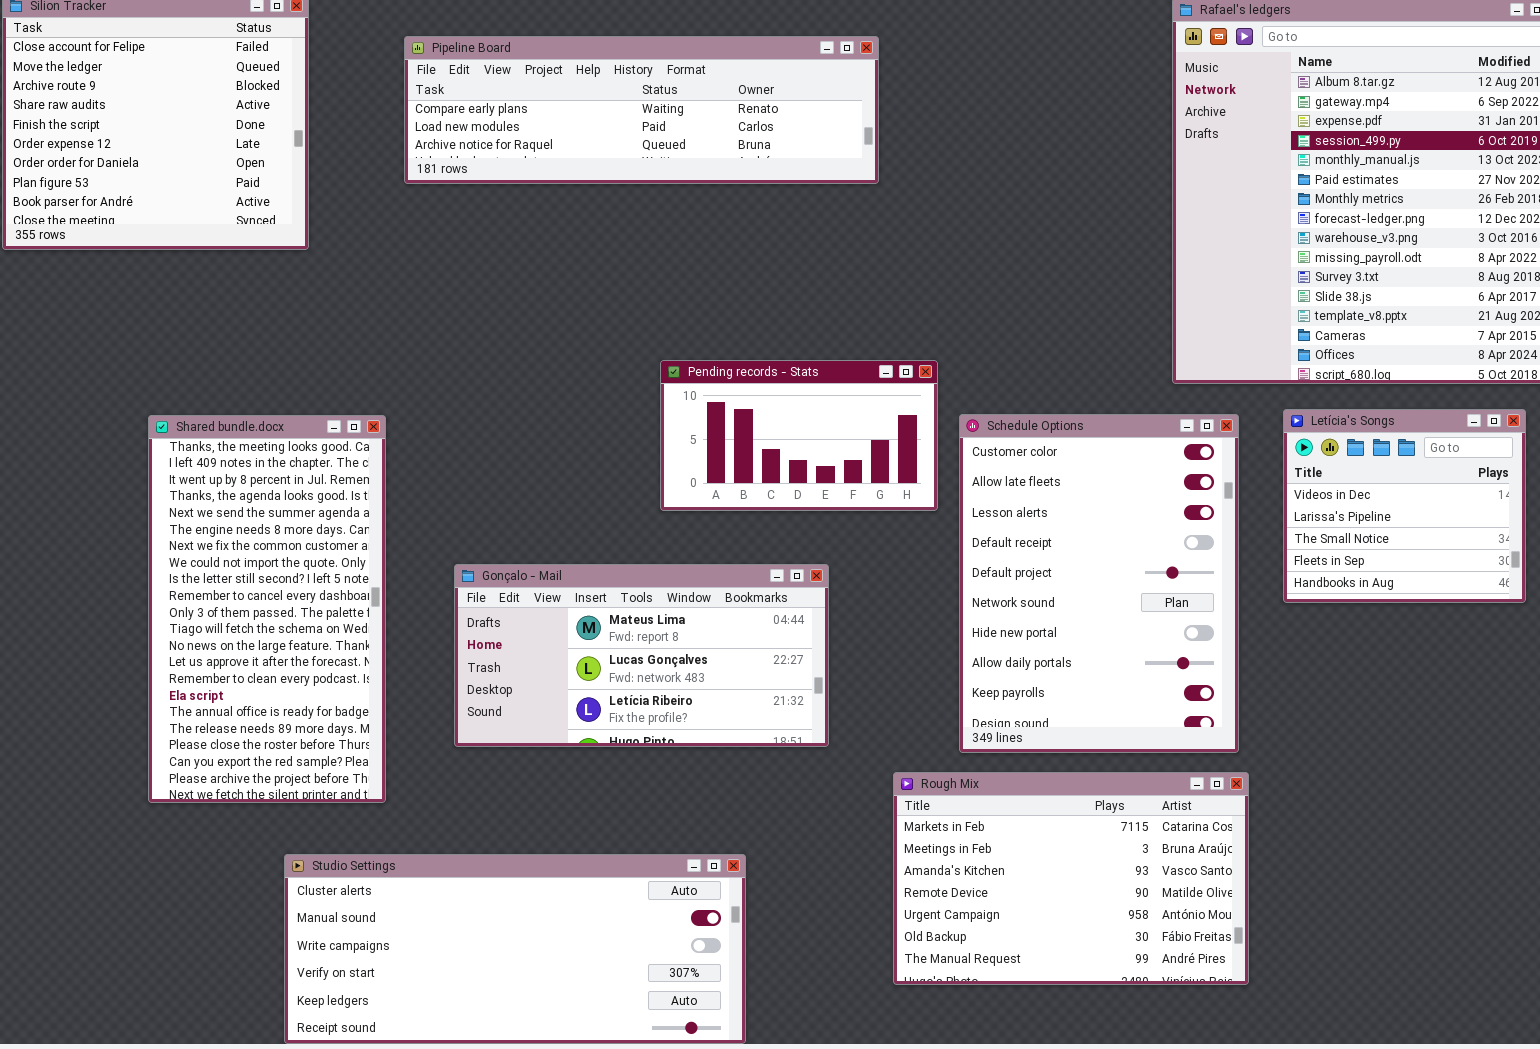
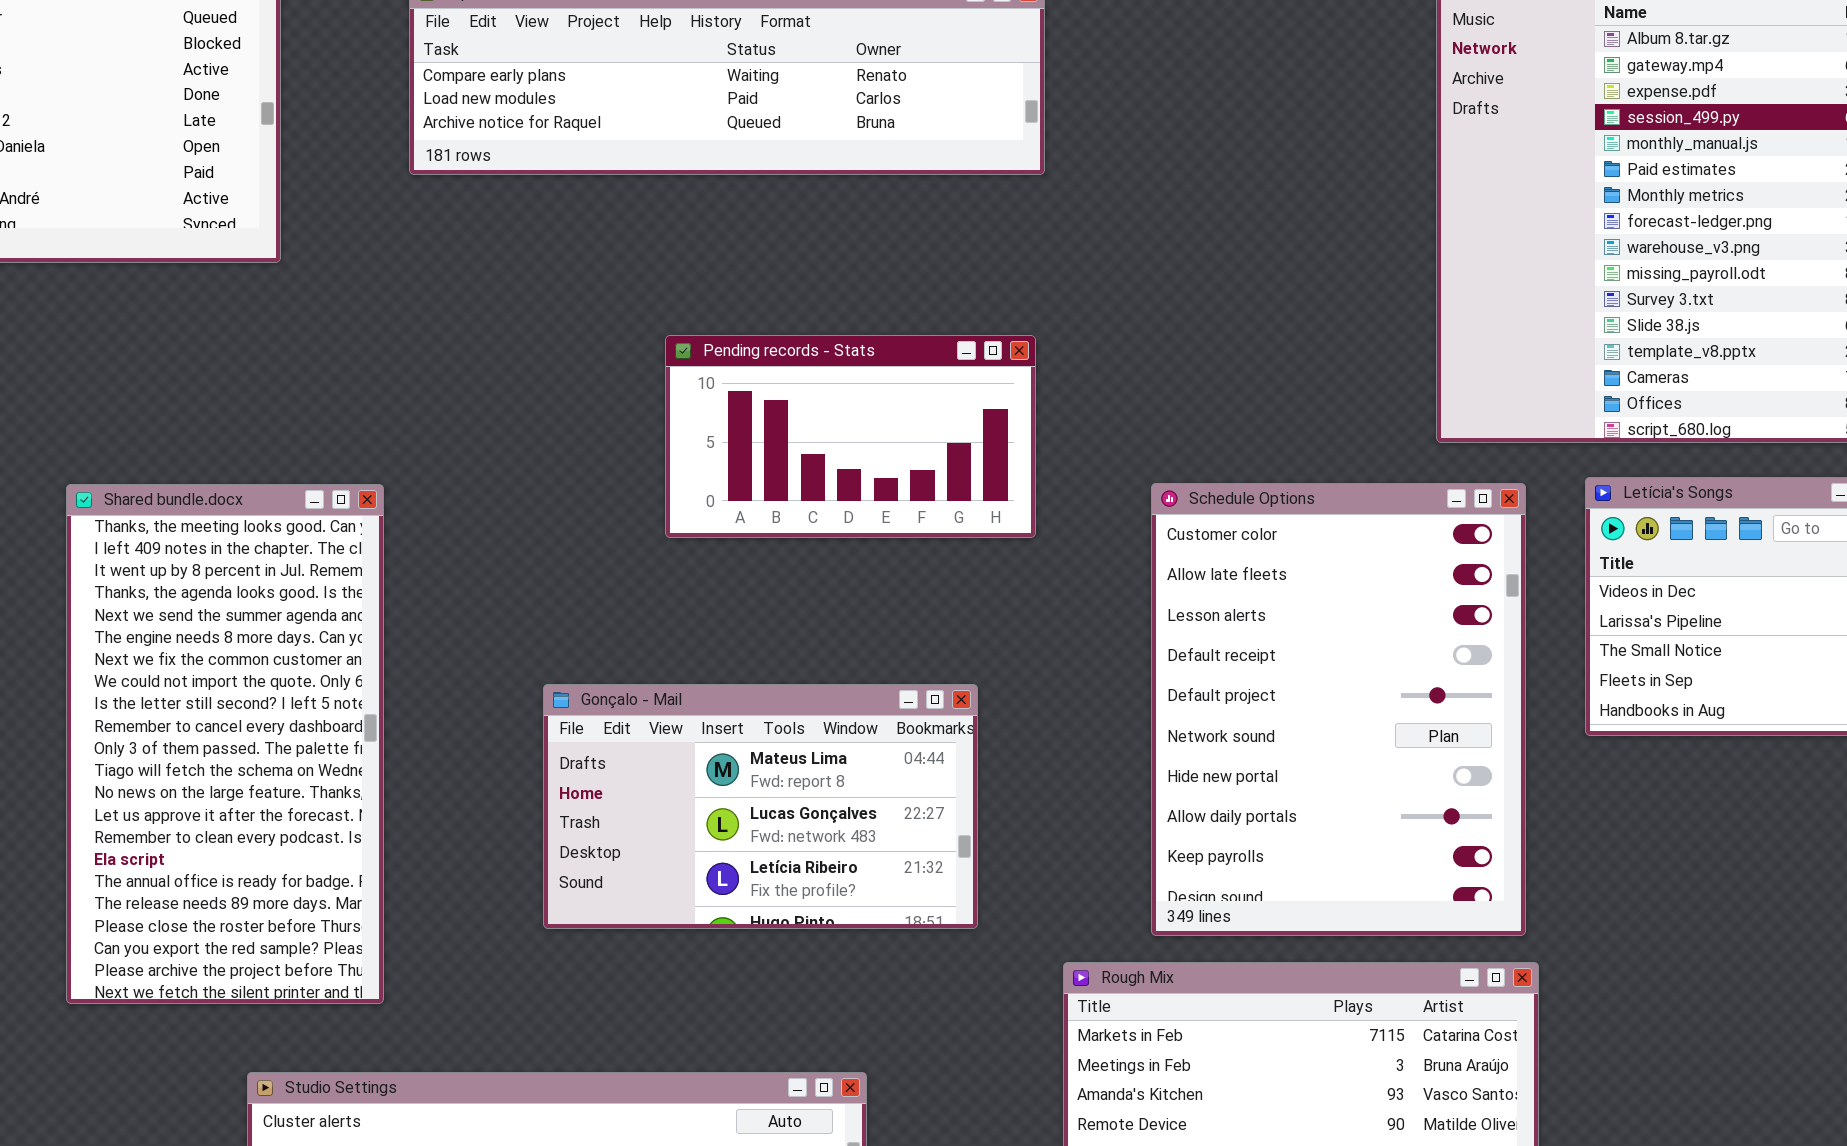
Pending records - Stats: [660,360,938,511] -> [665,335,1036,538], moved
Gonçalo - Mail: [454,564,829,747] -> [543,684,978,929], resized

